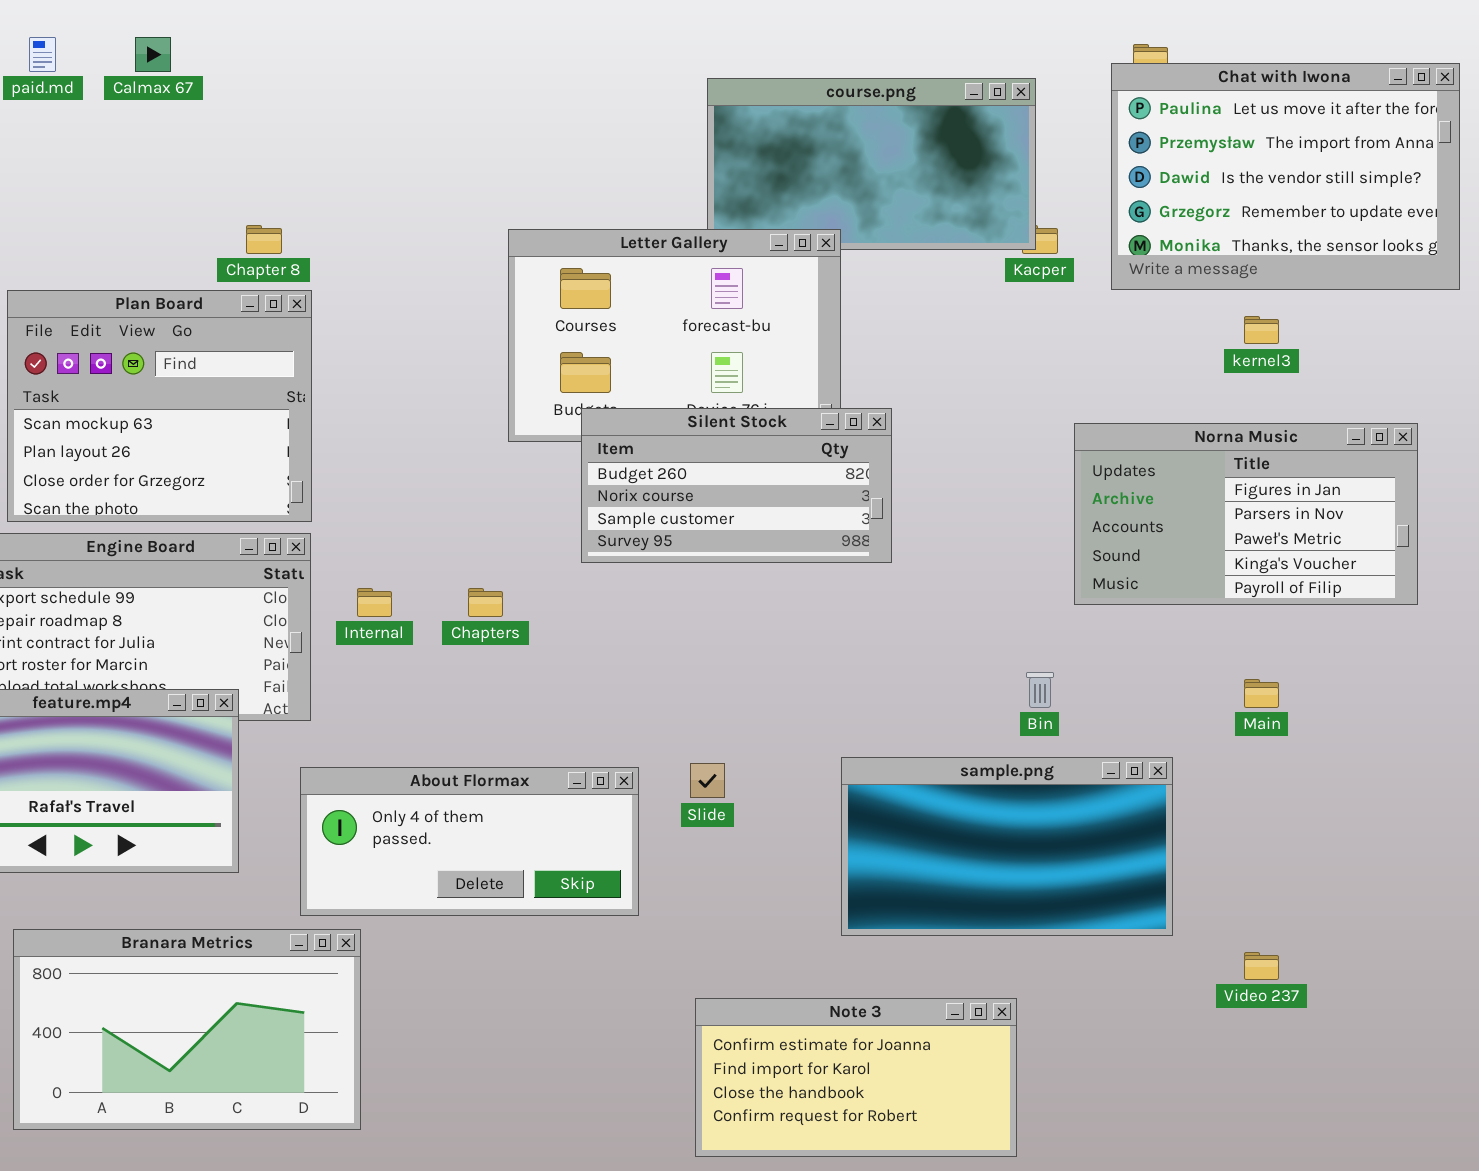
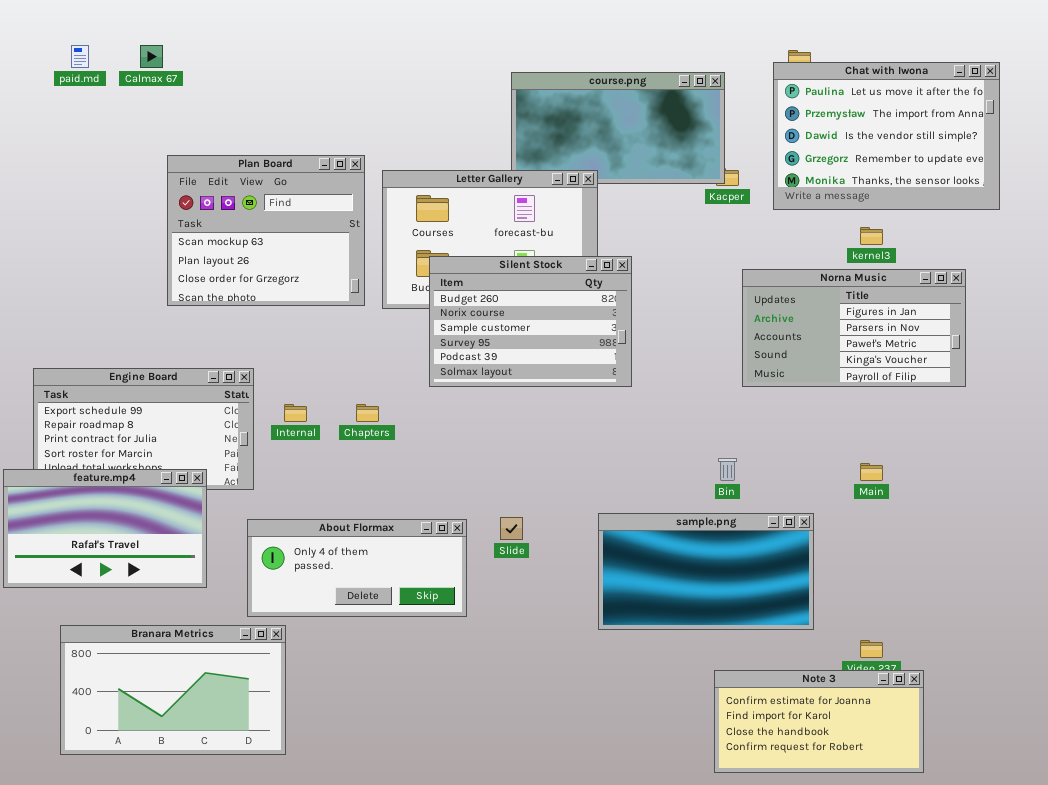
Plan Board: [7,290,312,522] -> [167,155,365,306], moved
Silent Stock: [581,408,892,563] -> [429,256,632,387], resized
Norna Music: [1074,423,1418,605] -> [742,269,966,387], moved
Note 3: [695,998,1017,1157] -> [714,670,924,773], moved

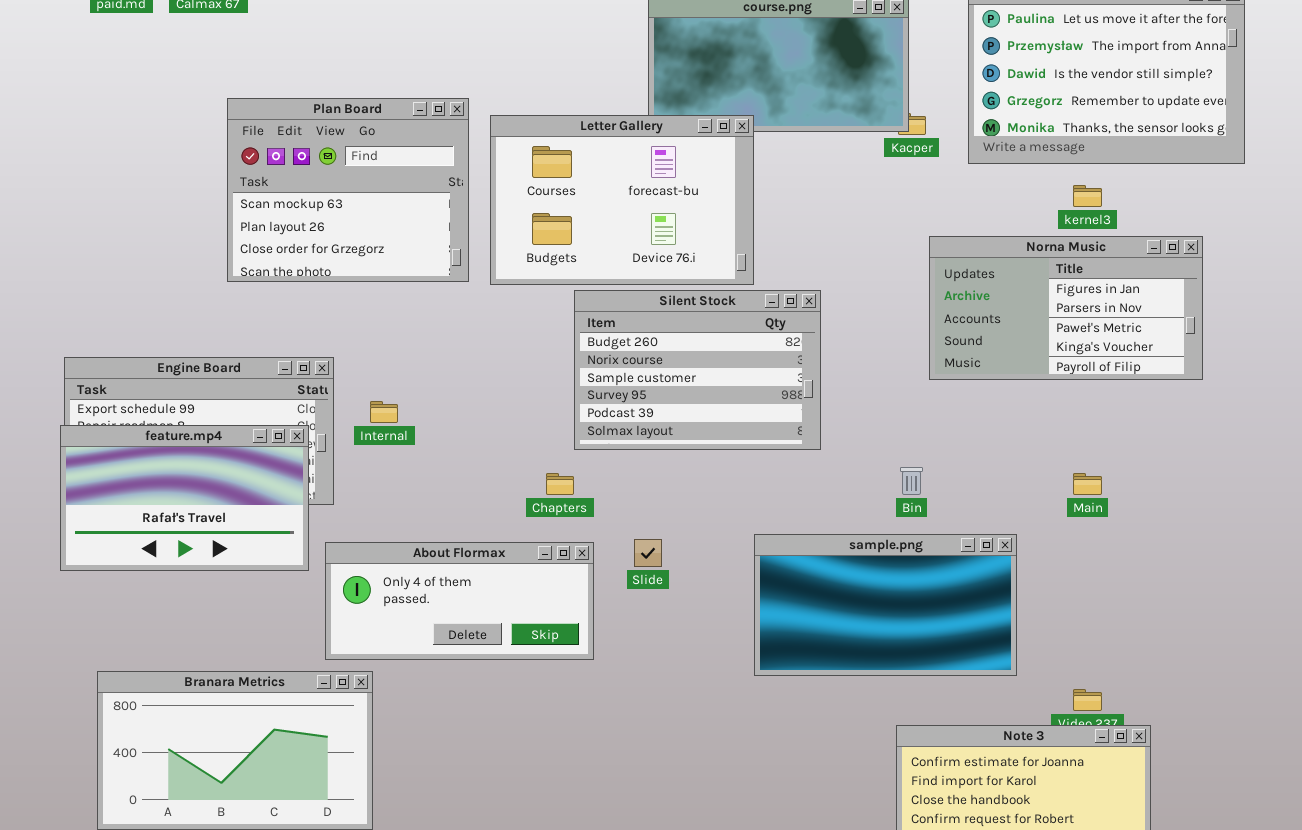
Silent Stock: [429,256,632,387] -> [574,290,821,450], moved
Chapters: [356,404,379,422] -> [546,473,574,495], moved
feature.mp4: [3,469,207,588] -> [60,425,309,571], moved

